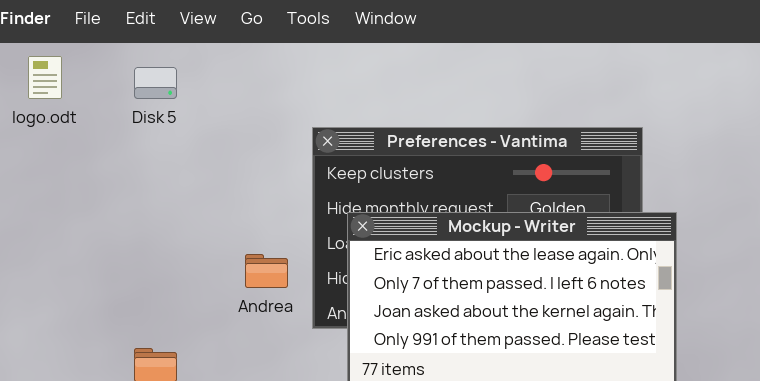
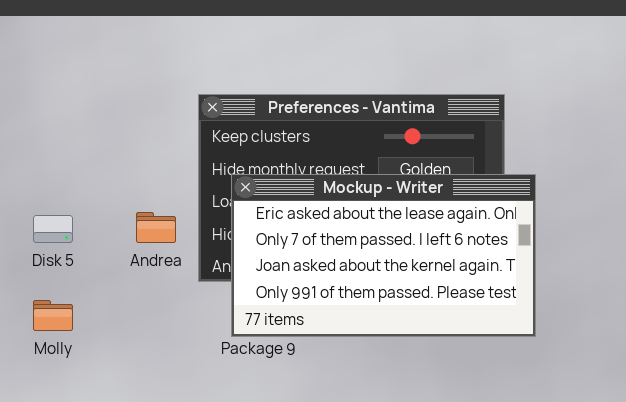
Disk 5: [134,67,177,99] -> [33,215,73,243], moved

